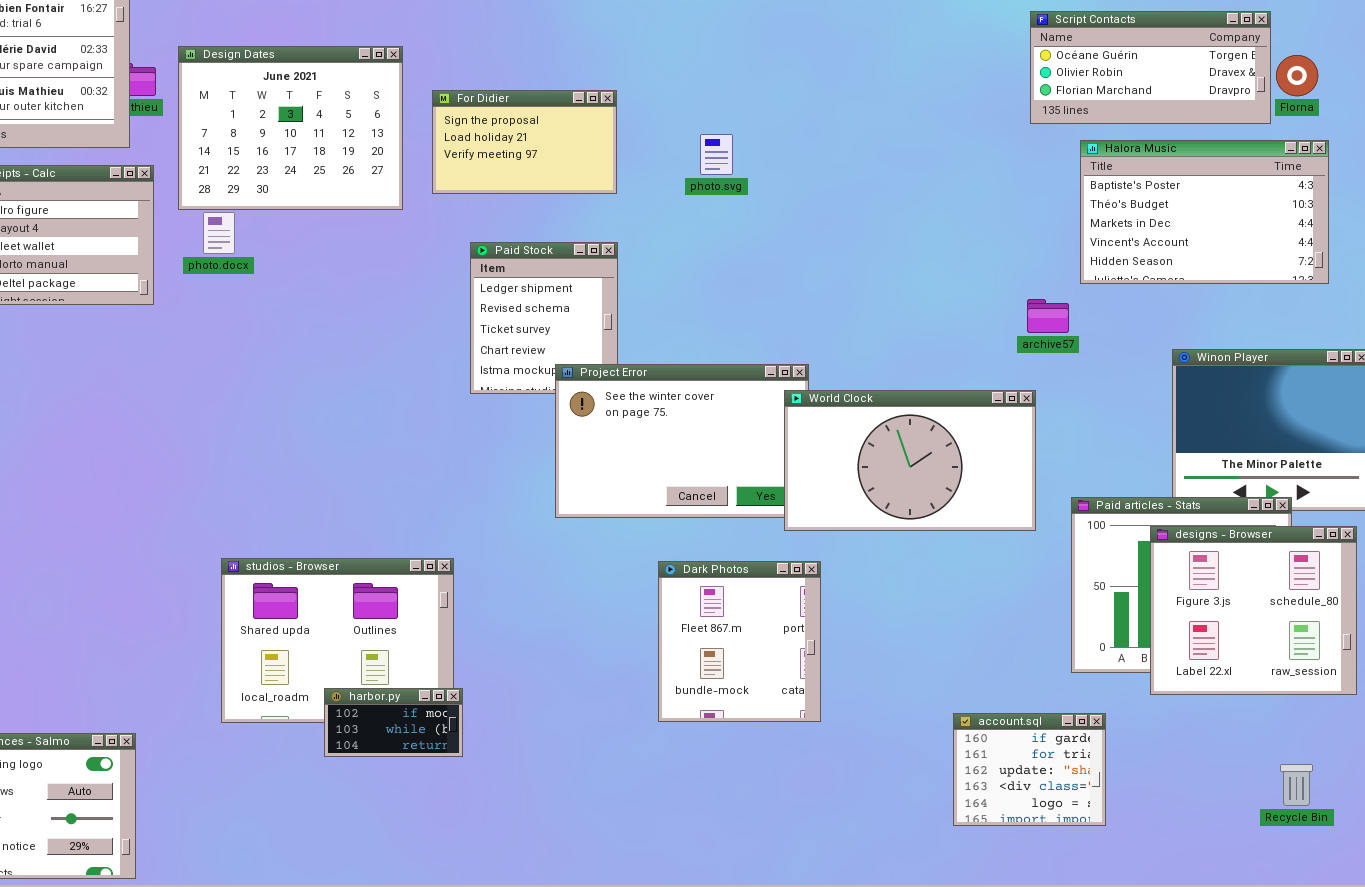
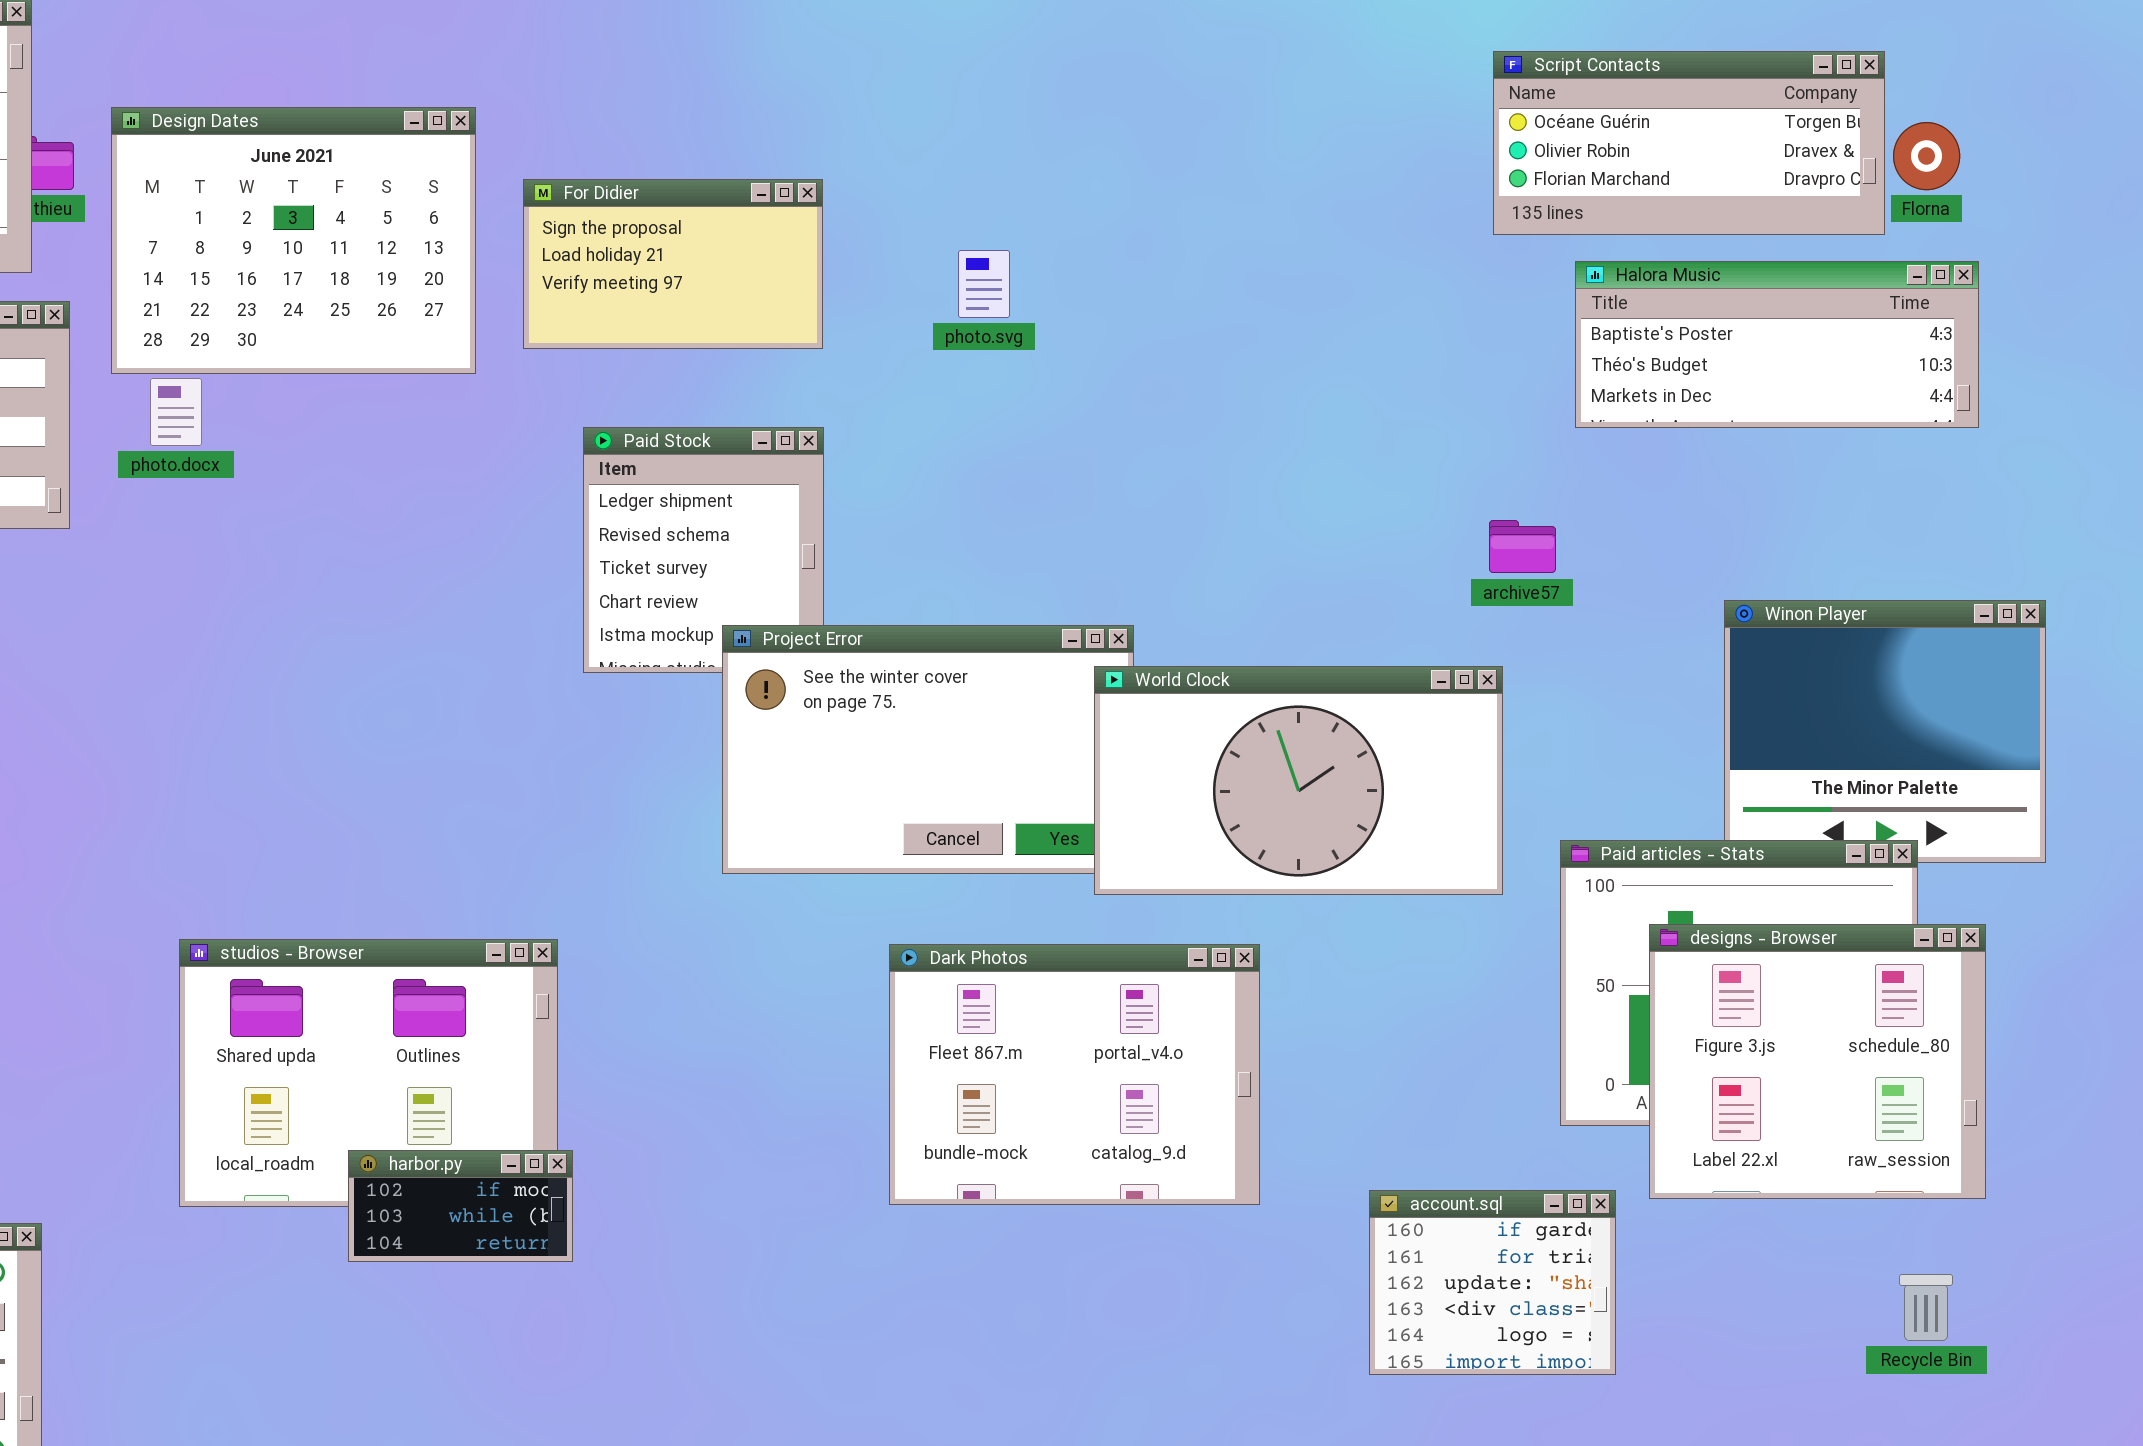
Halora Music: [1080,140,1329,284] -> [1575,261,1979,428], resized
designs - Browser: [1150,526,1357,695] -> [1649,924,1986,1199], moved
Dark Photos: [658,561,821,722] -> [889,944,1260,1205], resized

